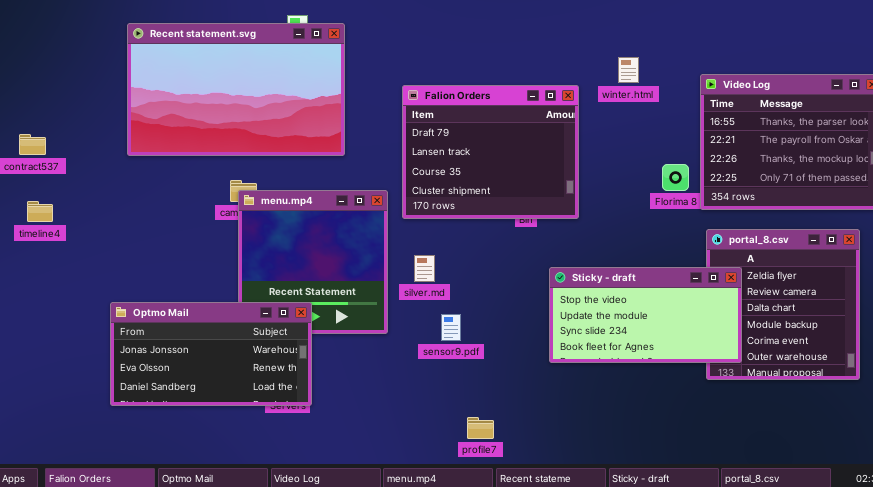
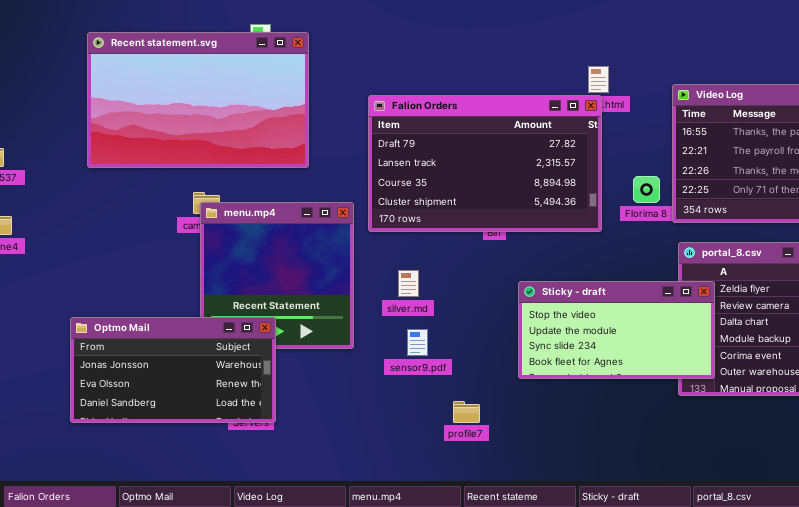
Falion Orders: [402,85,579,219] -> [368,95,602,232], resized
silver.md: [414,255,435,282] -> [398,270,419,297], moved
profile7: [467,417,494,439] -> [453,401,480,423], moved

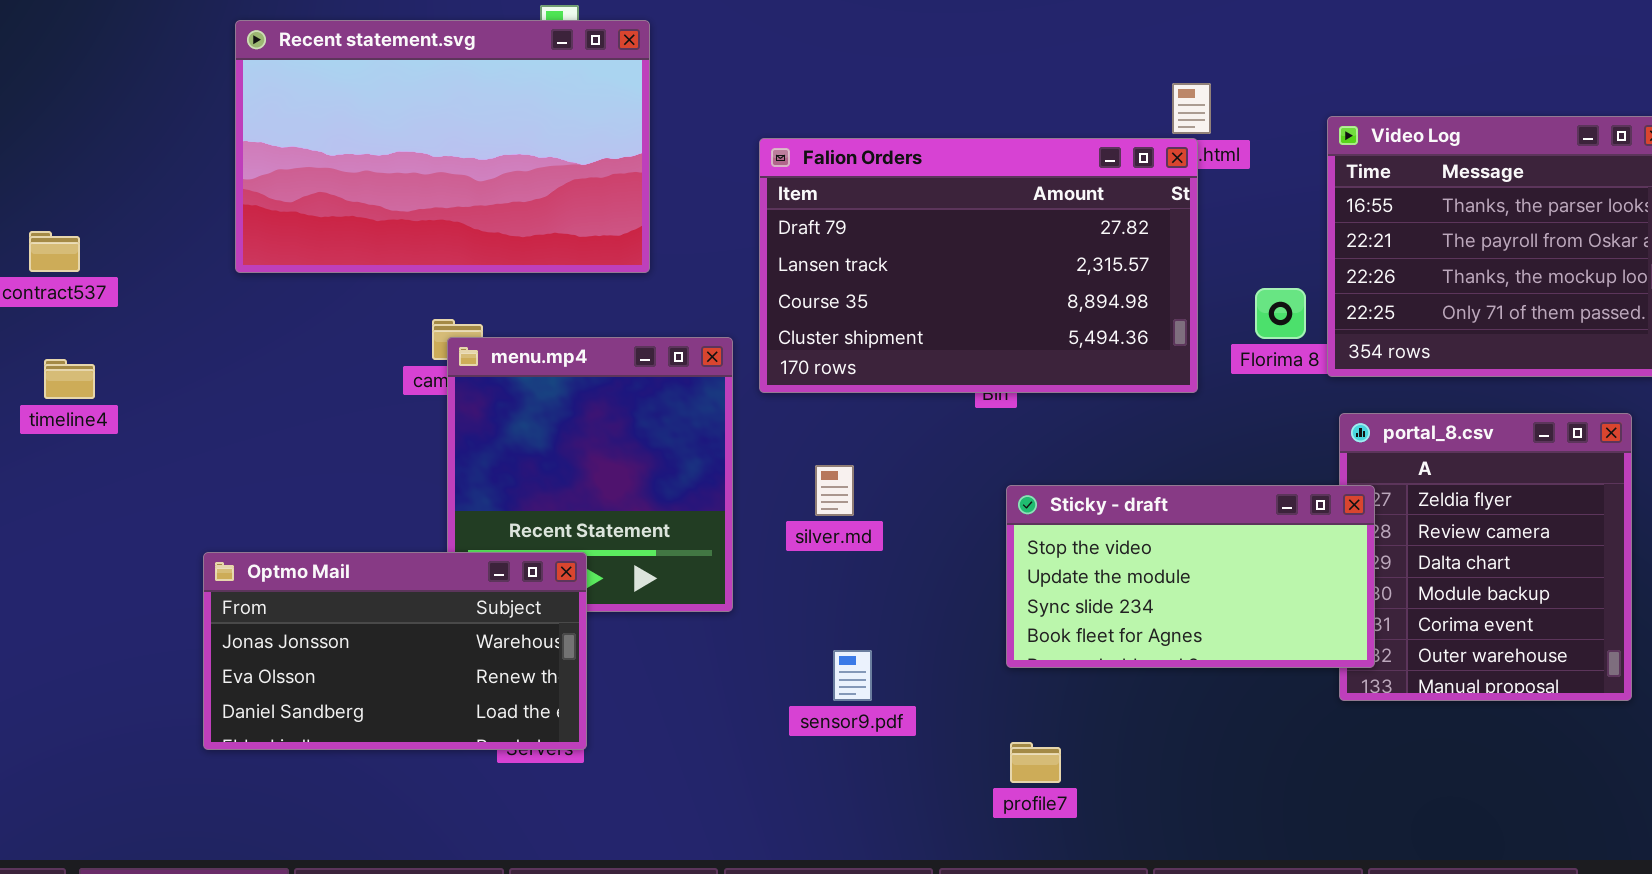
Sticky - draft: [518,281,715,379] -> [1006,485,1375,668], moved
sensor9.pdf: [407,329,428,356] -> [833,650,872,701], moved
profile7: [453,401,480,423] -> [1010,742,1061,783], moved

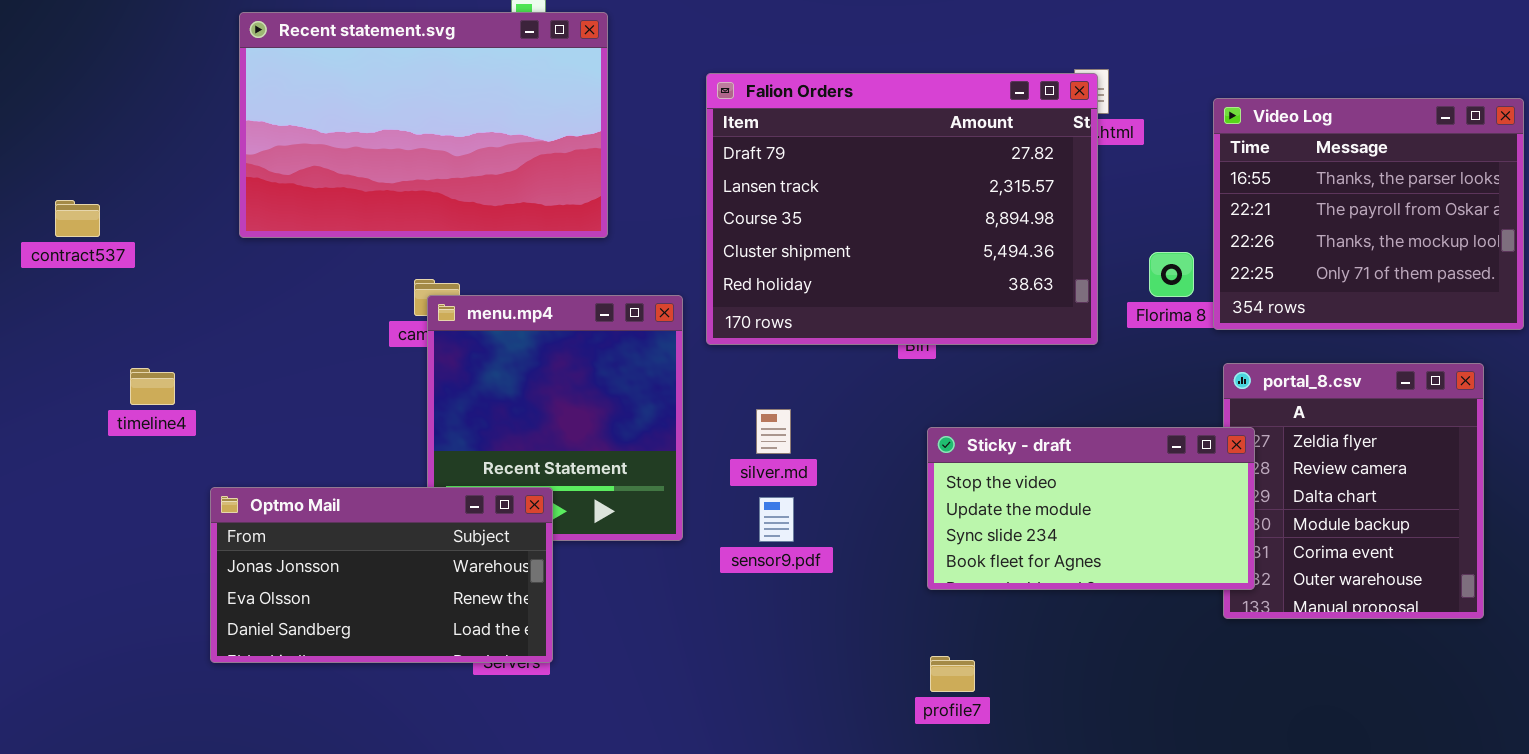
Falion Orders: [759,138,1198,393] -> [706,73,1098,345], resized
timeline4: [44,359,95,399] -> [130,368,175,405], moved
sensor9.pdf: [833,650,872,701] -> [759,497,794,542], moved

